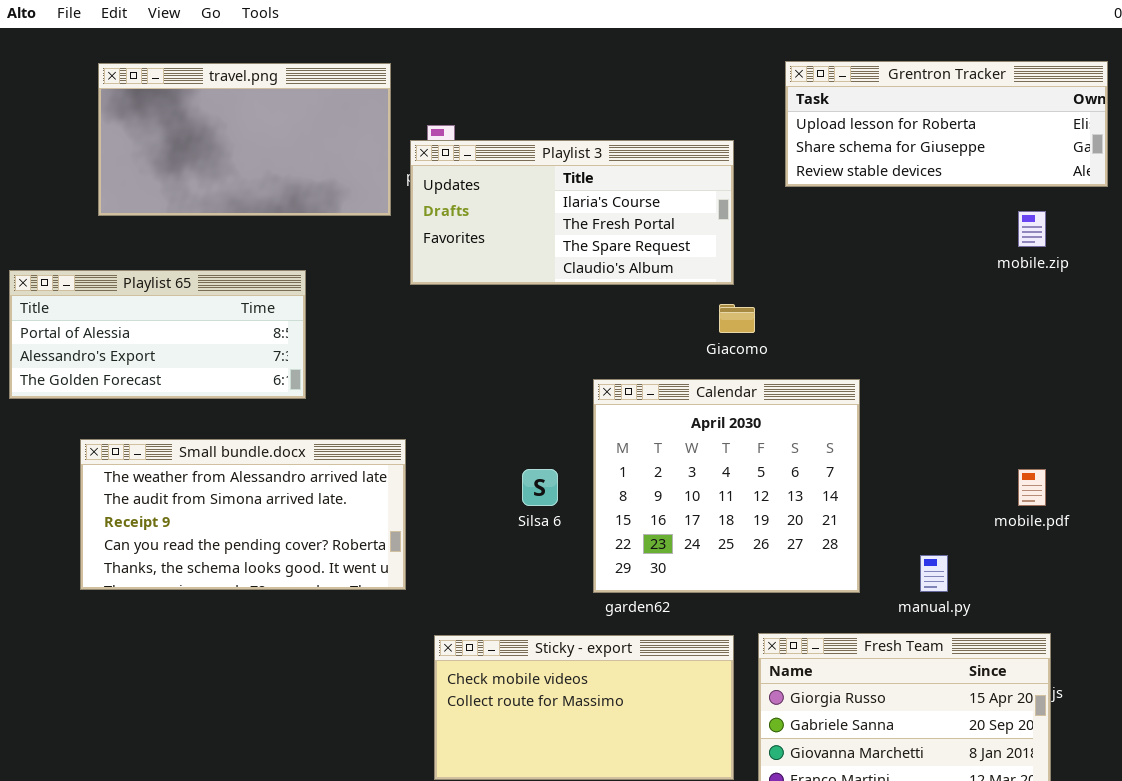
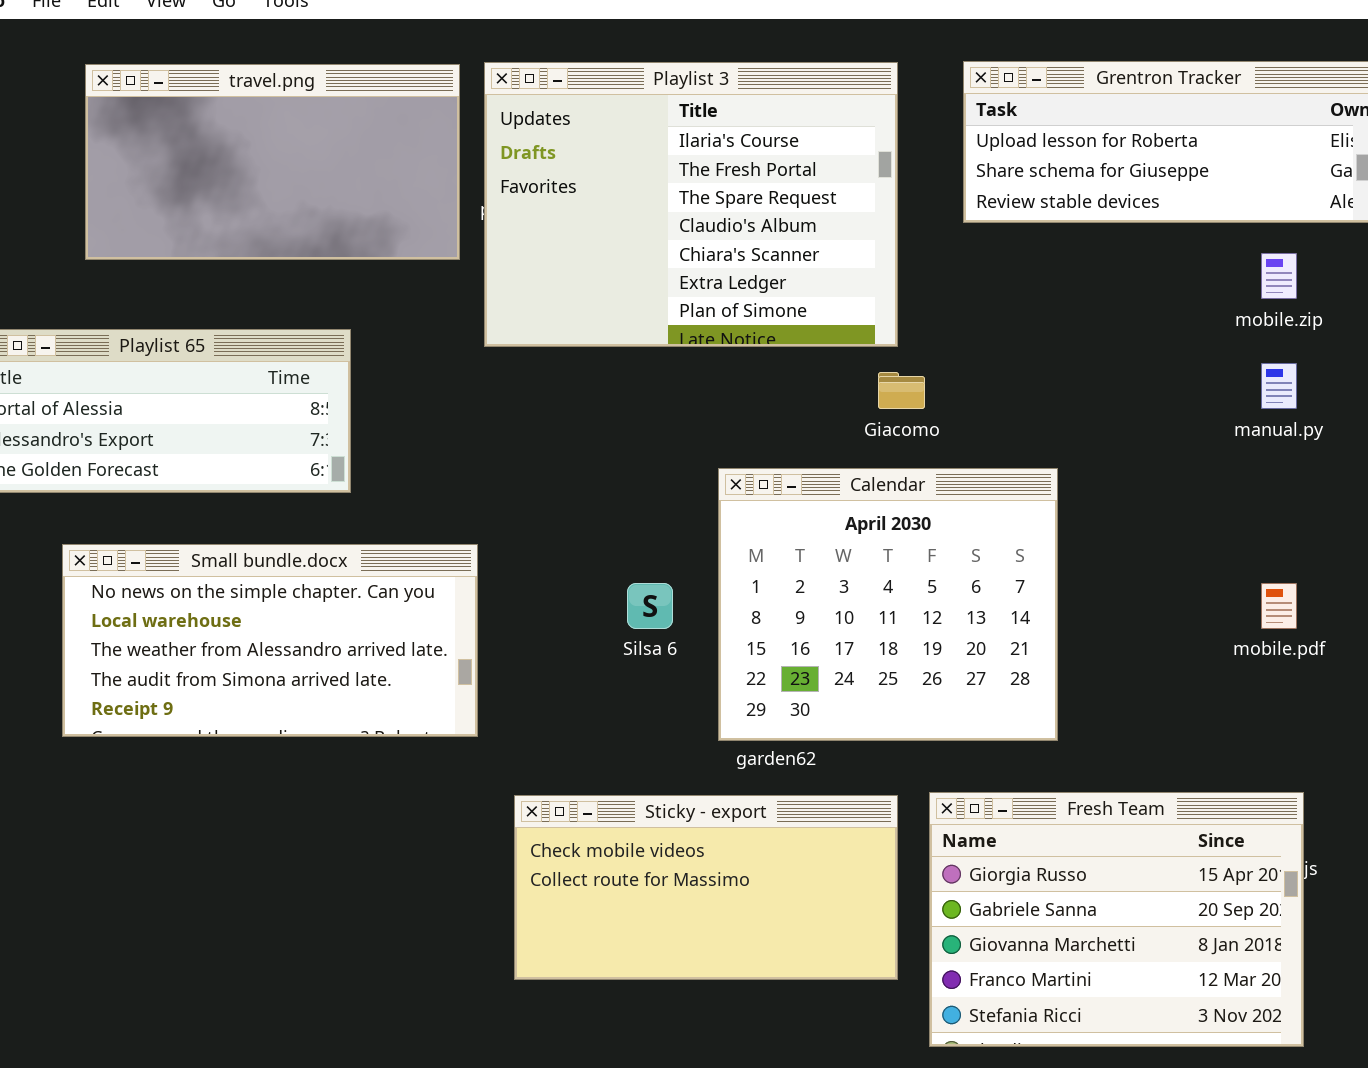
Playlist 3: [410,140,734,285] -> [484,62,898,347], resized
Small bundle.docx: [80,439,406,590] -> [62,544,478,737], scrolled up 2 rows
manual.py: [920,555,948,592] -> [1261,363,1297,409], moved

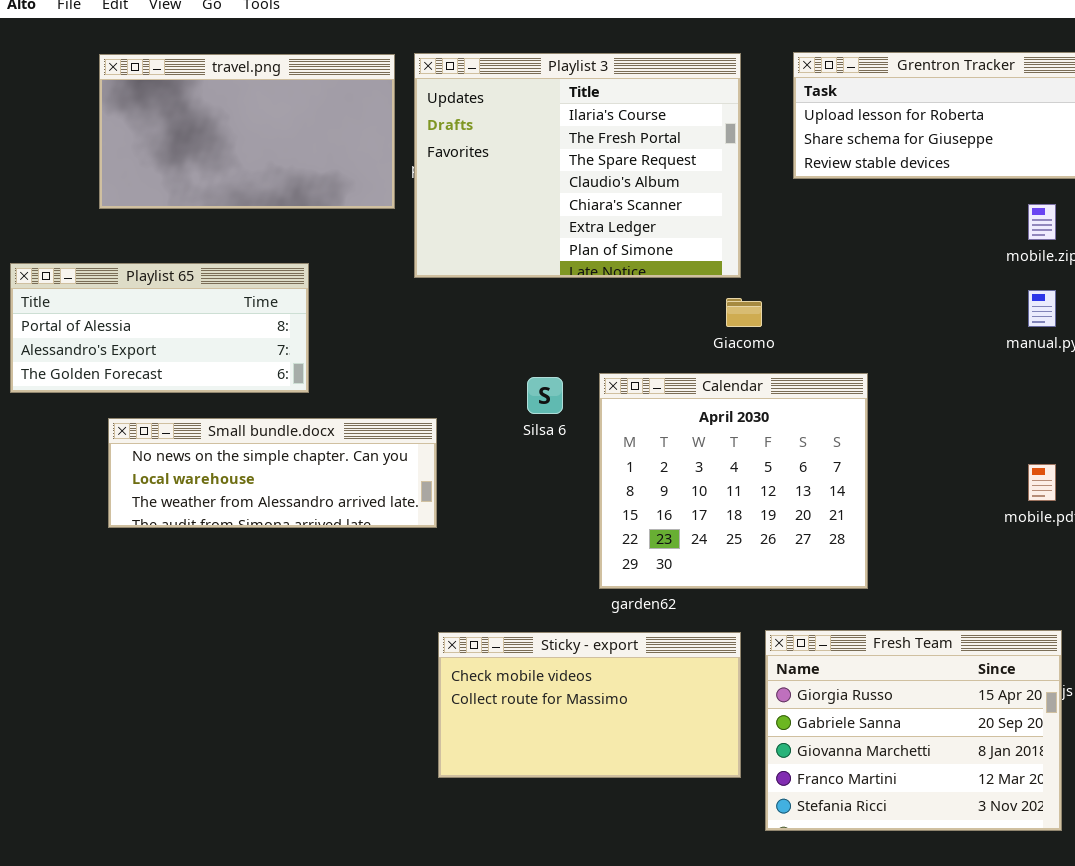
Small bundle.docx: [62,544,478,737] -> [108,418,437,528], moved, resized
Silsa 6: [627,583,673,629] -> [527,377,563,414], moved

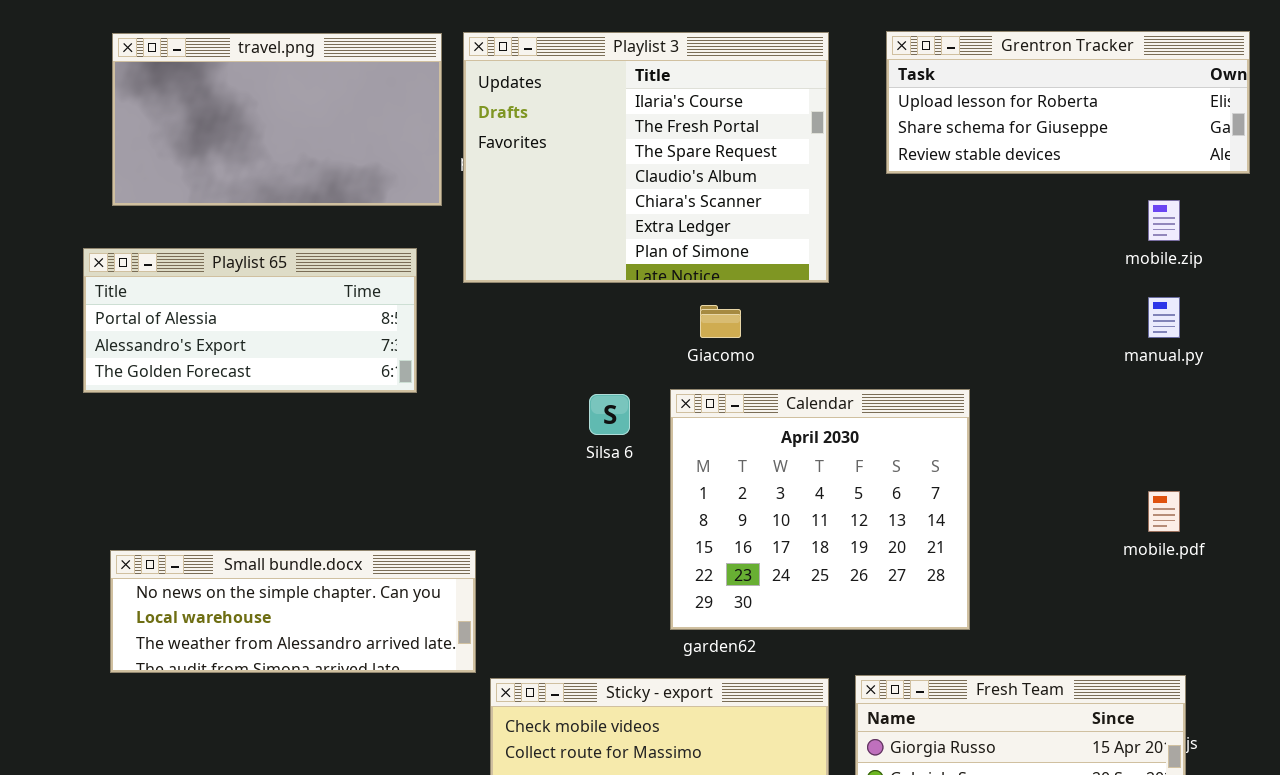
Playlist 65: [10,263,309,393] -> [83,248,417,393], moved
Giacomo: [726,298,762,327] -> [700,305,741,338], moved
Small bundle.docx: [108,418,437,528] -> [110,550,476,673], moved

